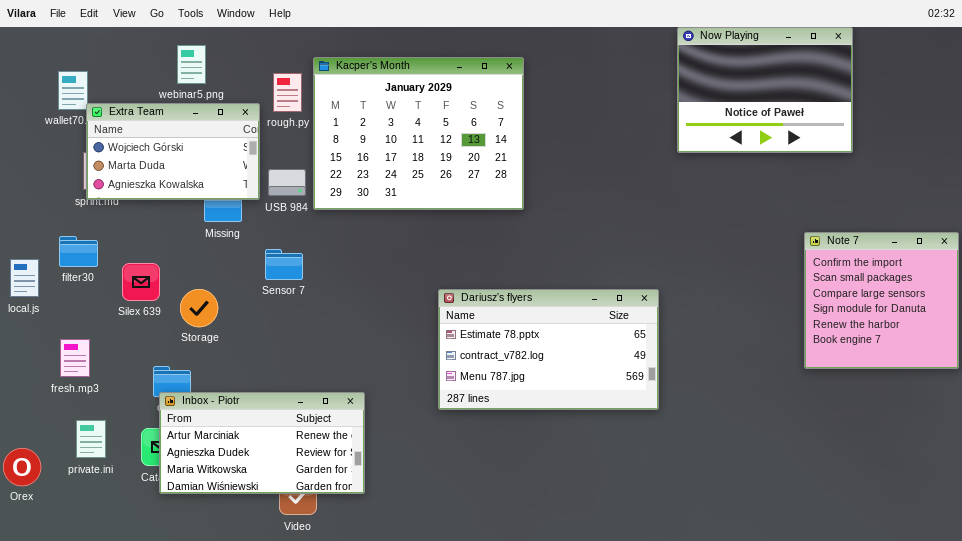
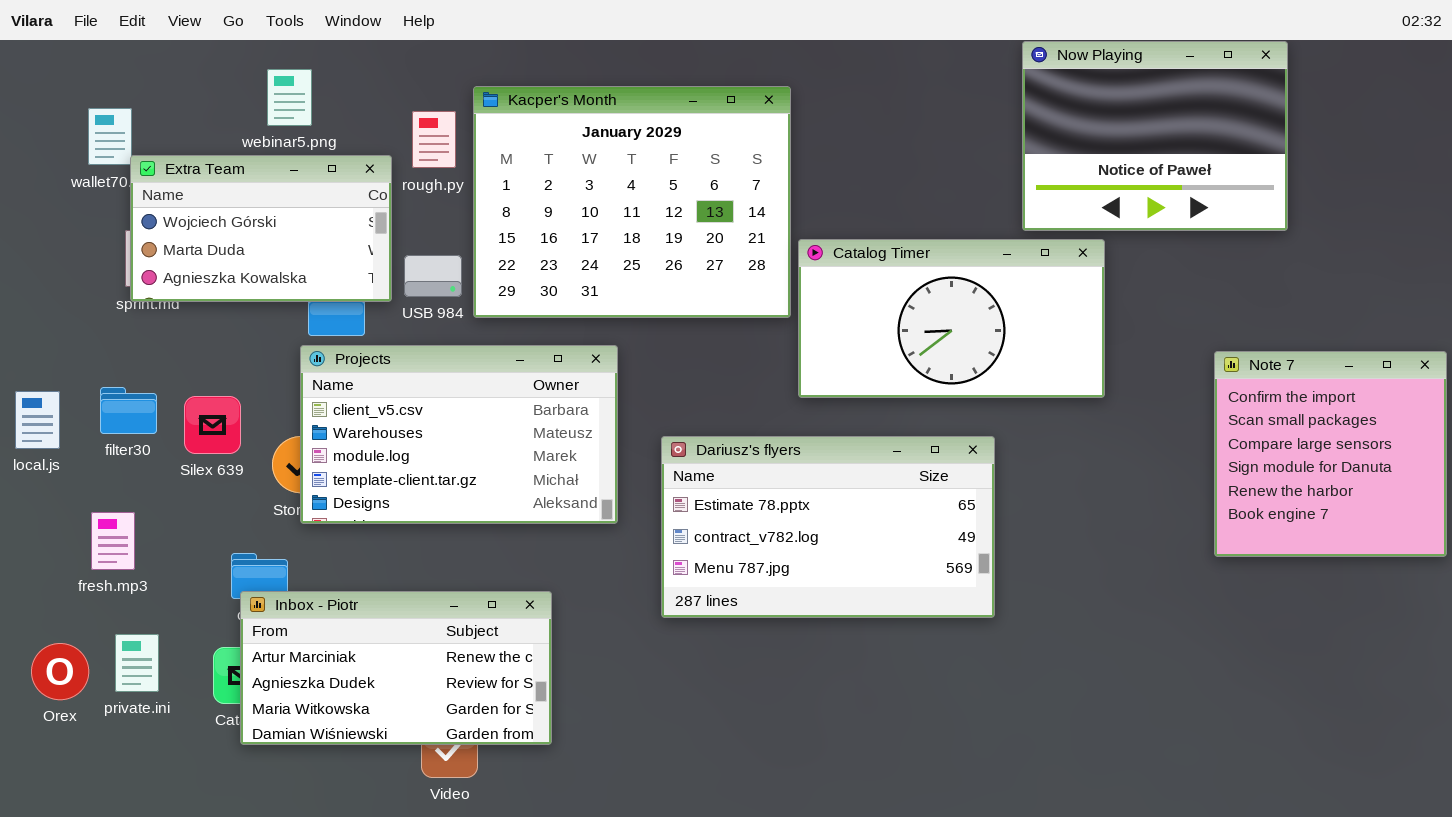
Catalog Timer: none -> [798,239,1105,398], opened
Projects: none -> [300,345,618,524], opened
filter30: [59,236,98,267] -> [100,387,157,434], moved
Orex: [3,448,41,486] -> [31,643,89,700], moved

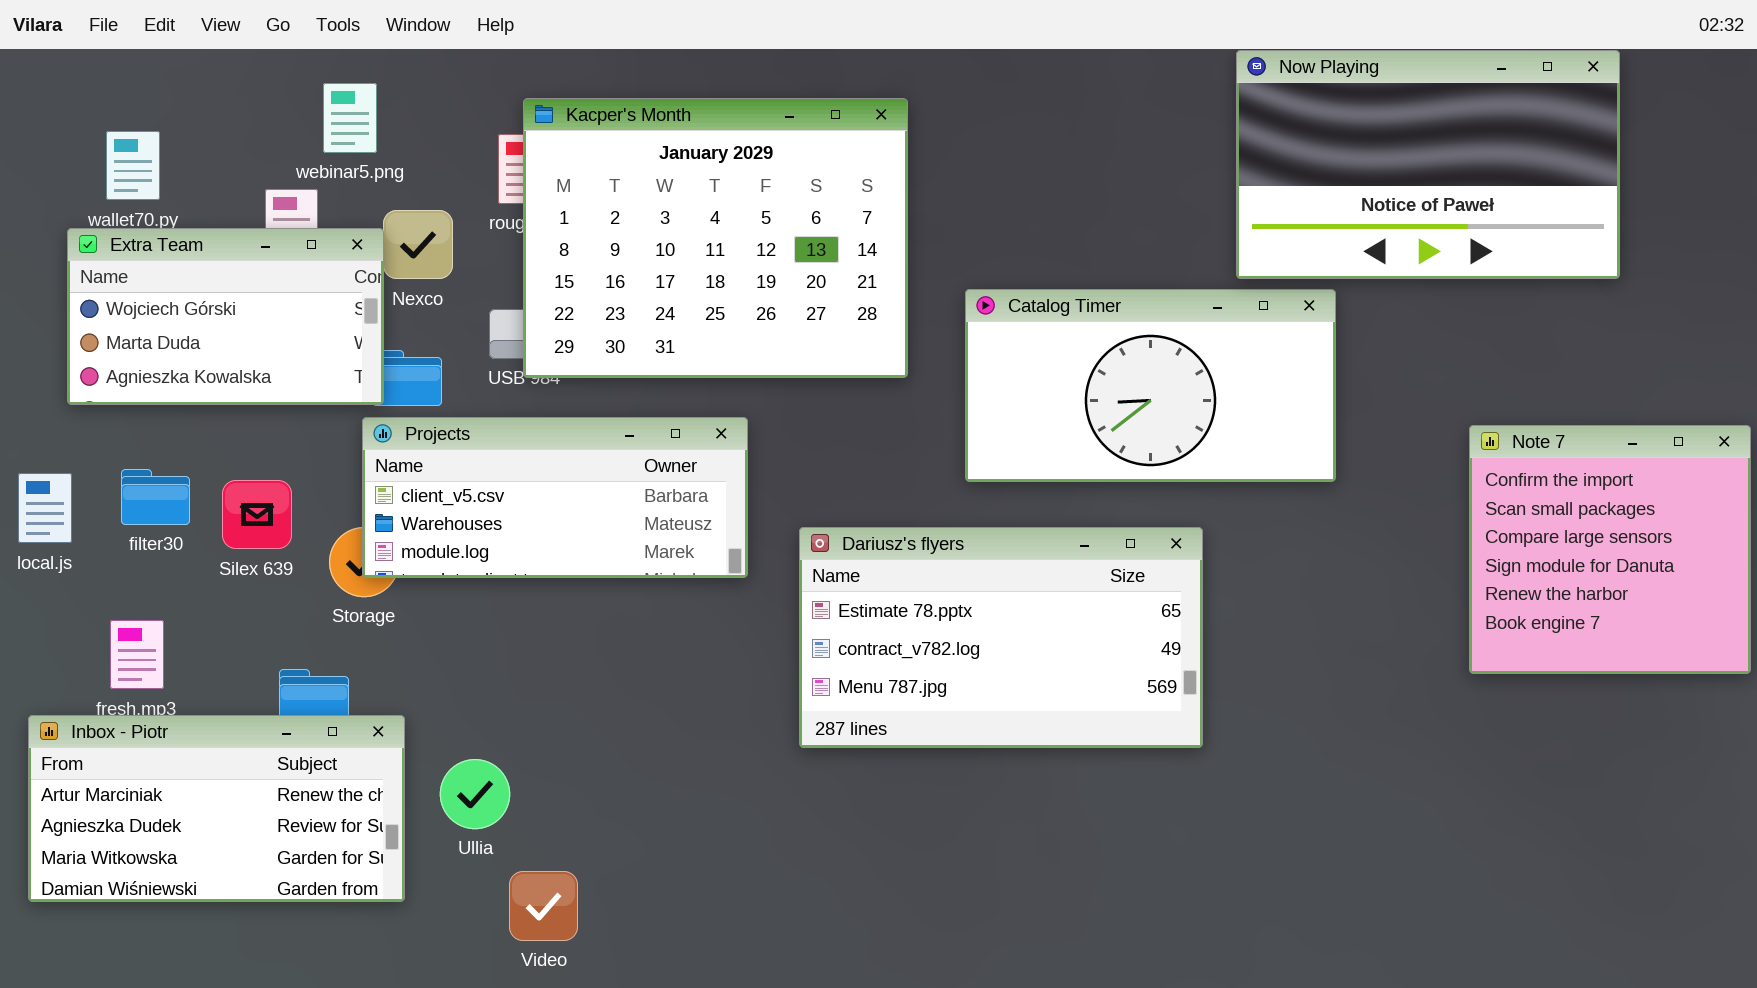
Now Playing: [1022,41,1288,231] -> [1236,50,1620,279], resized
Kacper's Month: [473,86,791,318] -> [523,98,908,378], moved
Extra Team: [130,155,392,302] -> [67,228,384,405], moved
Projects: [300,345,618,524] -> [362,417,748,578], resized
Inbox - Piotr: [240,591,552,745] -> [28,715,405,902], moved

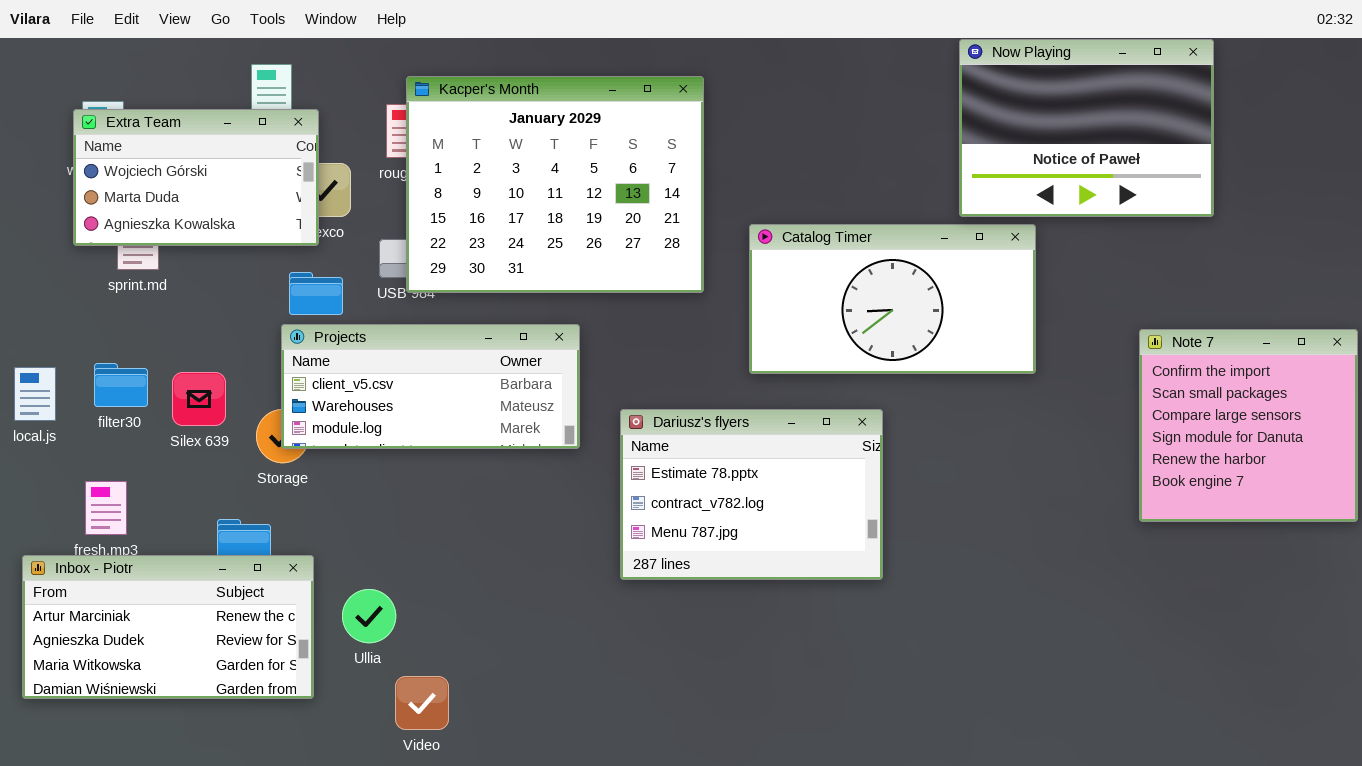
Now Playing: [1236,50,1620,279] -> [959,39,1214,217], resized
Extra Team: [67,228,384,405] -> [73,109,319,246], moved
Dariusz's flyers: [799,527,1203,748] -> [620,409,883,580], resized

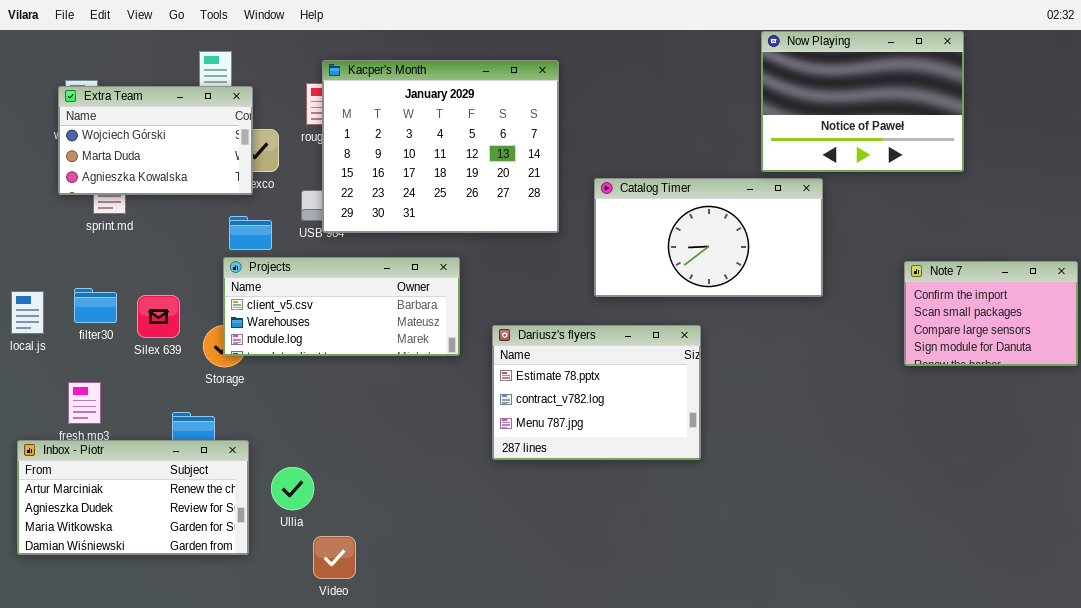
Note 7: [1139,329,1358,522] -> [904,261,1078,366], resized

